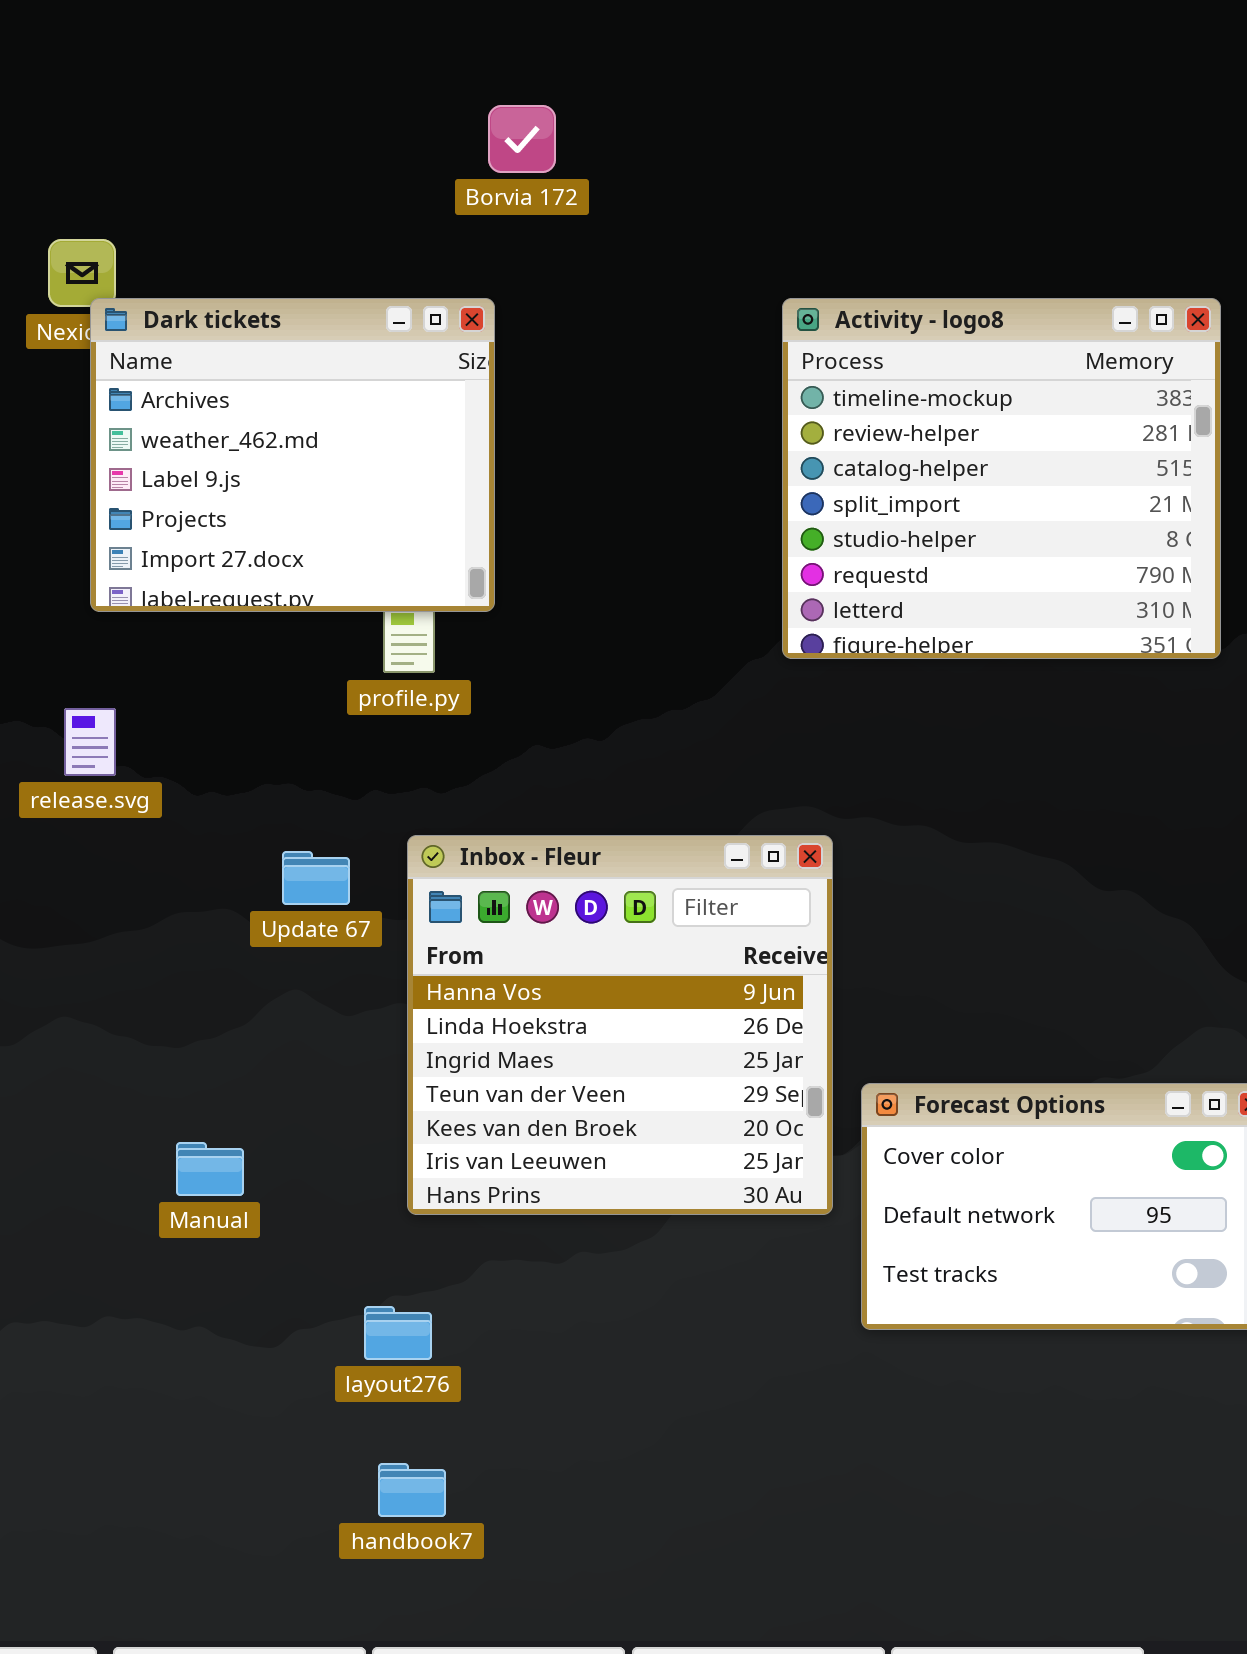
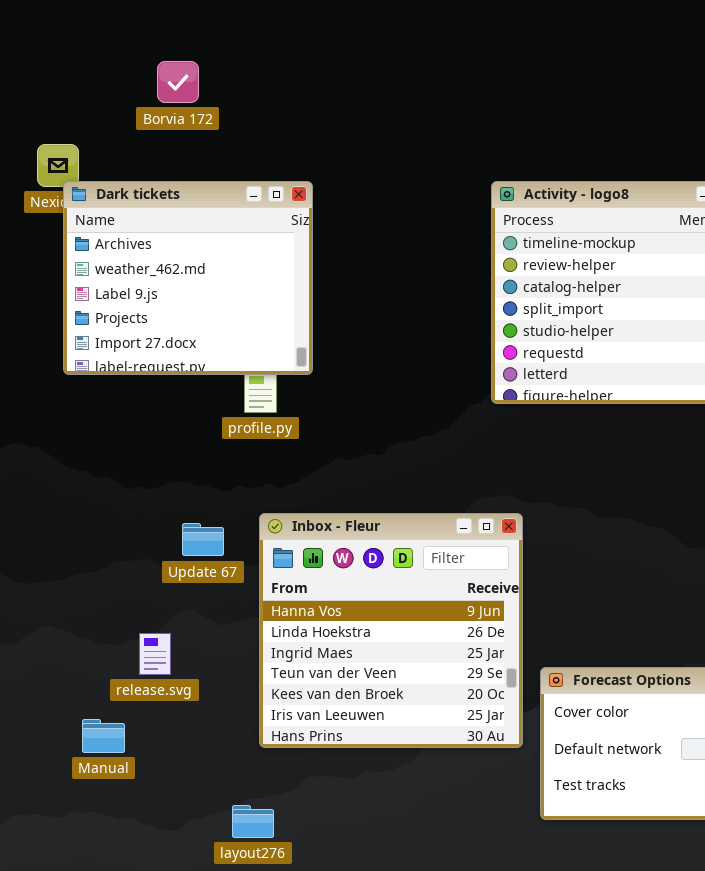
Borvia 172: [488,105,556,173] -> [157,61,199,103], moved
release.svg: [64,708,116,776] -> [139,633,171,675], moved
Manual: [176,1142,244,1196] -> [82,719,125,753], moved

